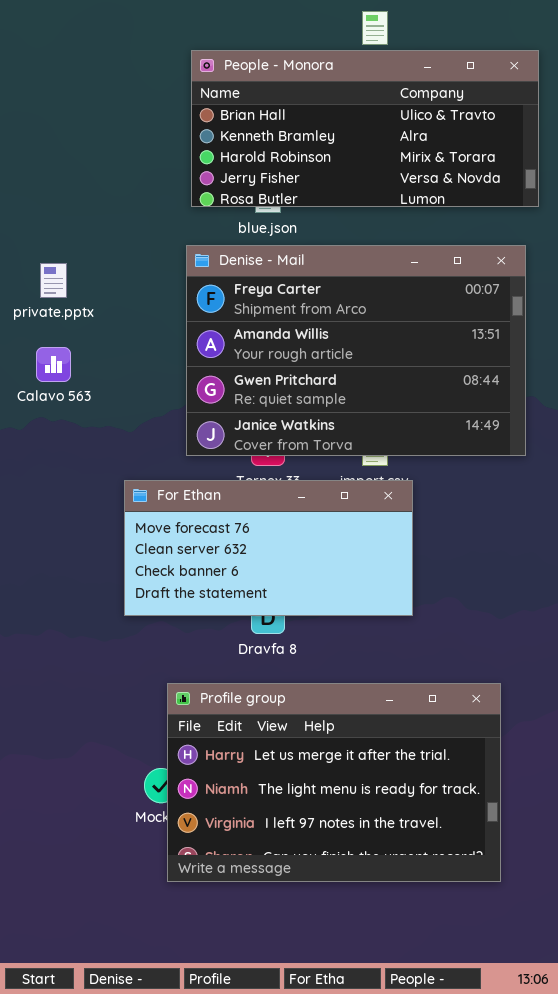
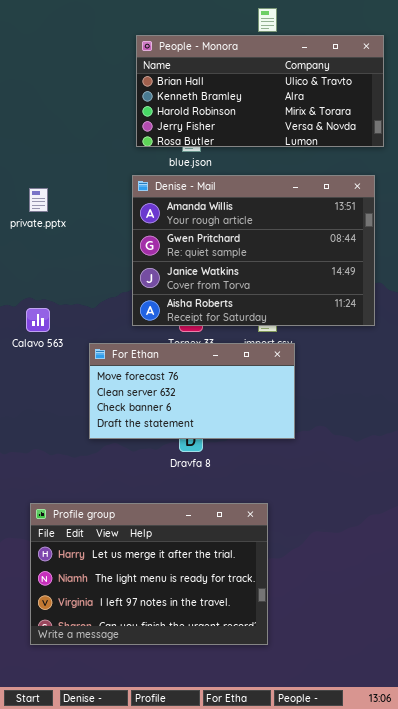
Denise - Mail: [186,245,526,456] -> [132,175,375,326], scrolled down 1 row
Calavo 563: [36,347,71,382] -> [26,308,50,332], moved
Profile group: [167,683,501,882] -> [30,503,268,645], moved

